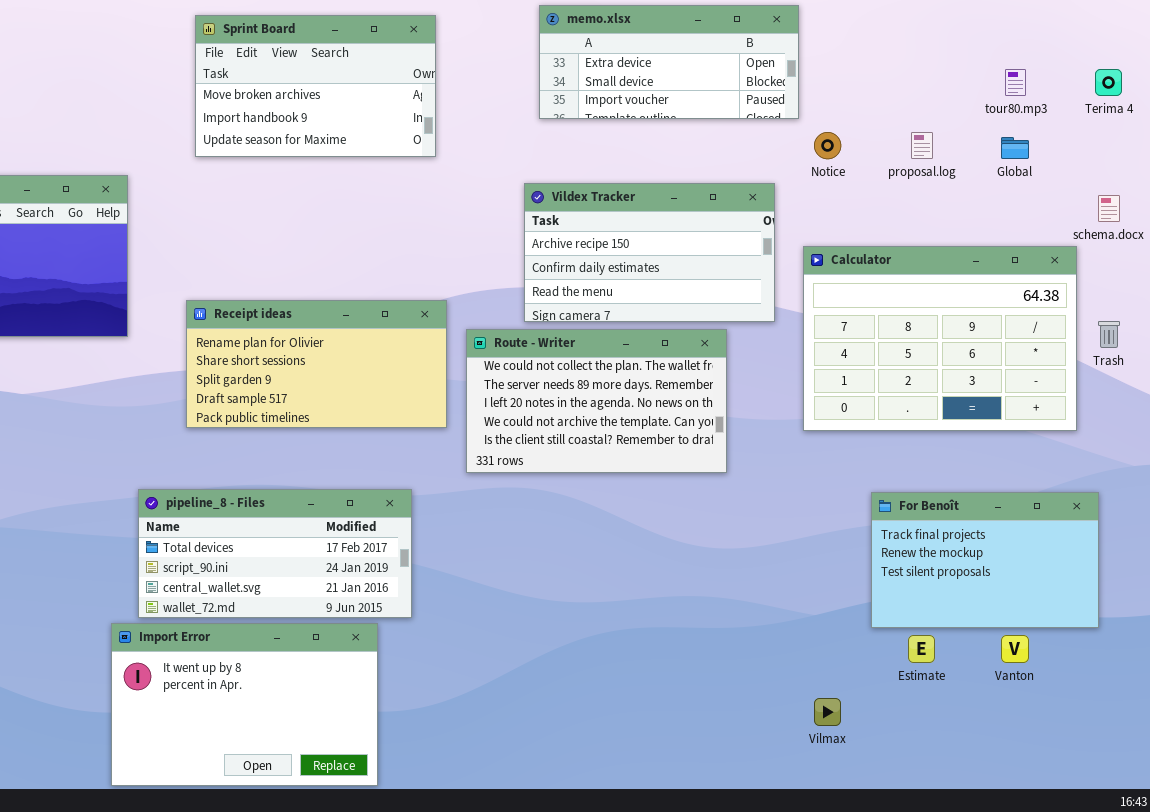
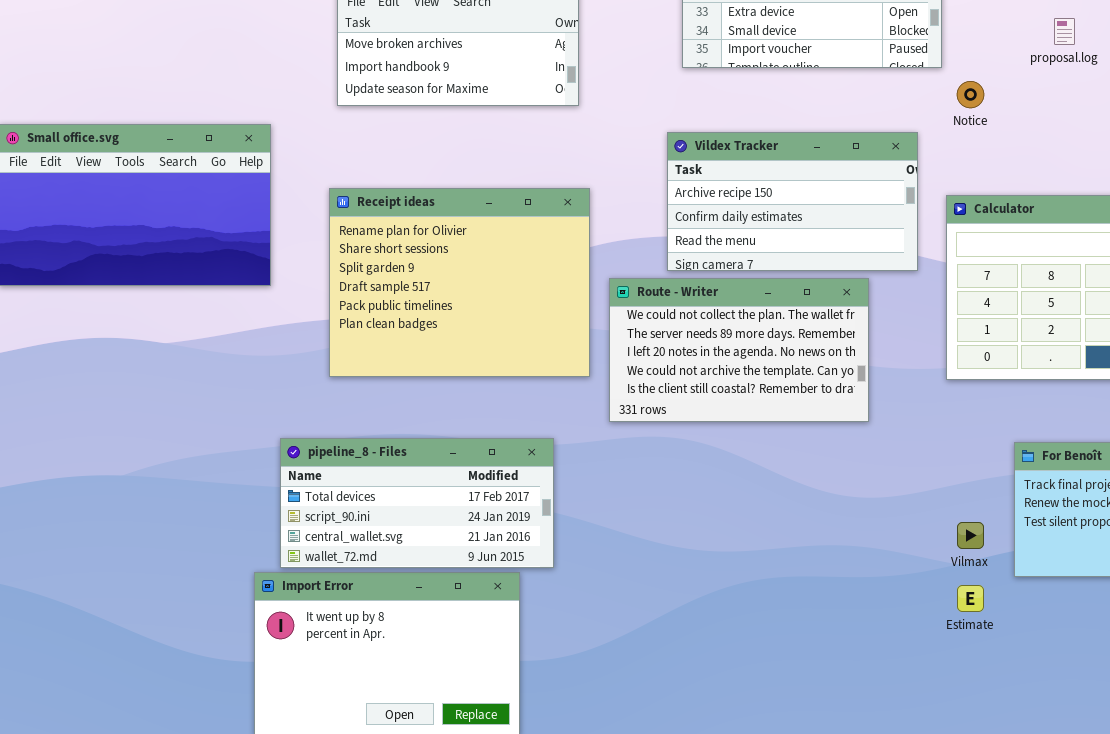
proposal.log: [911,132,933,159] -> [1054,18,1075,45], moved
Receipt ideas: [186,300,447,428] -> [329,188,590,377], resized
Estimate: [908,635,935,663] -> [957,585,984,612], moved
Vilmax: [814,698,841,726] -> [957,522,984,549], moved

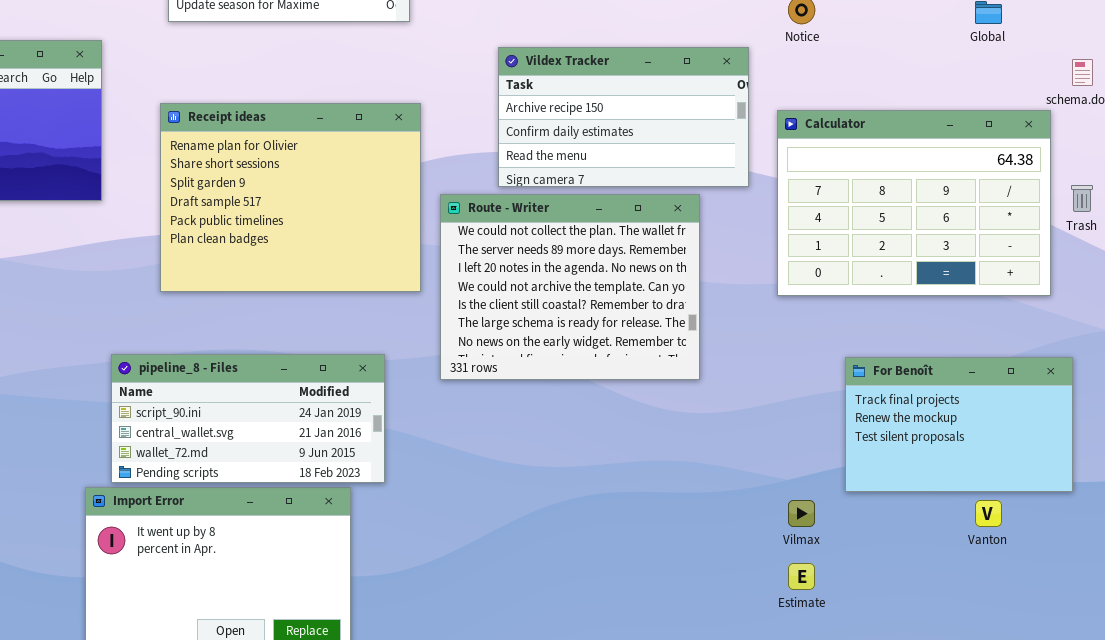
Route - Writer: [609,278,869,422] -> [440,194,700,380], resized
pipeline_8 - Files: [280,438,554,568] -> [111,354,385,483], scrolled down 1 row
Vilmax: [957,522,984,549] -> [788,500,815,527], moved
Estimate: [957,585,984,612] -> [788,563,815,590], moved

